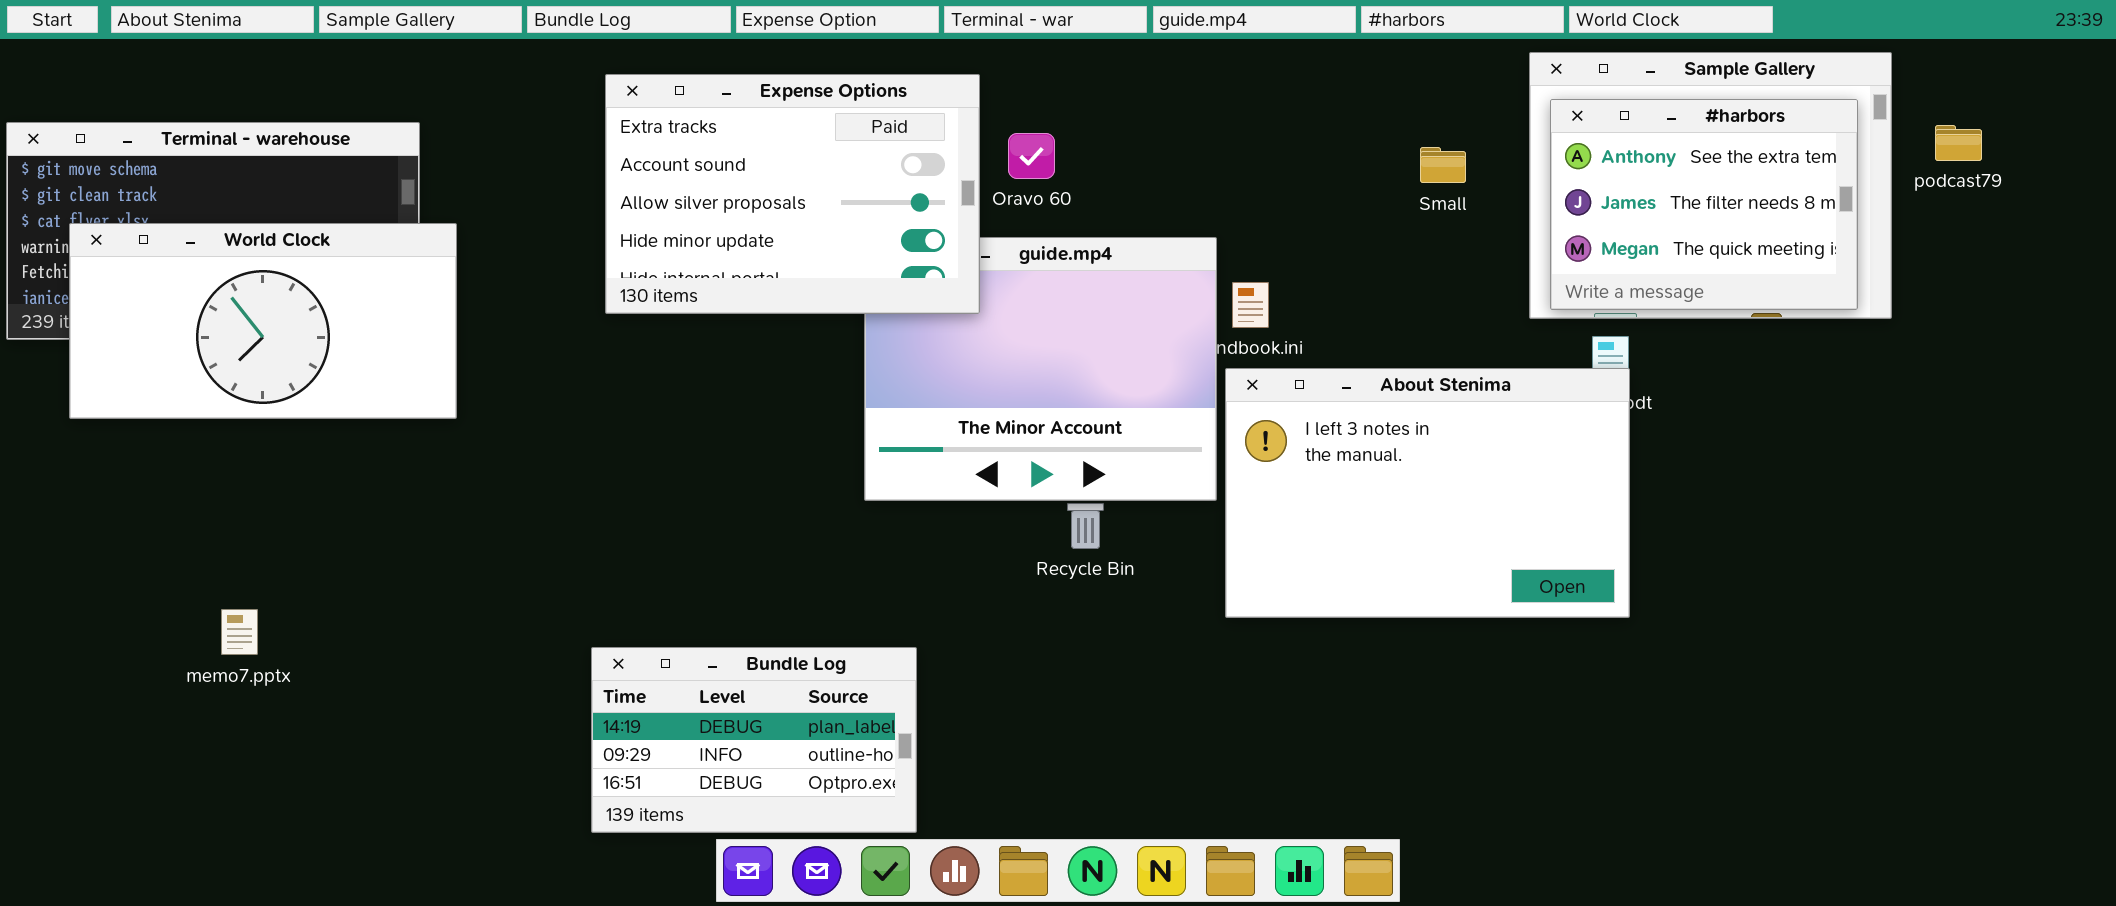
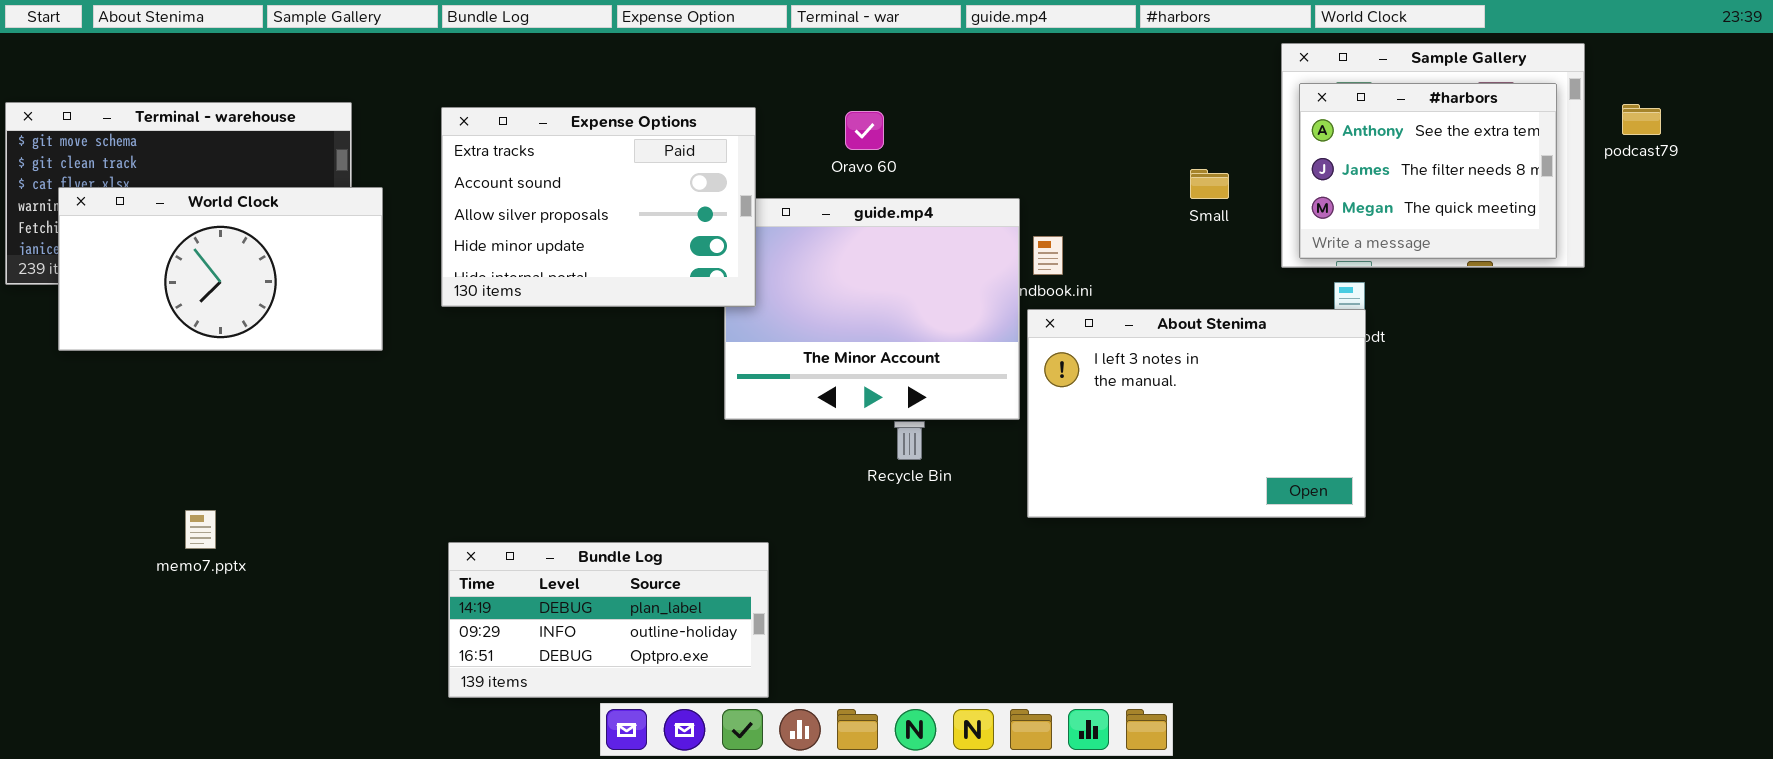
Expense Options: [605,74,980,314] -> [441,107,756,307], moved
Small: [1420,147,1466,183] -> [1190,169,1229,199], moved
Bundle Log: [591,647,917,833] -> [448,542,769,698], resized

